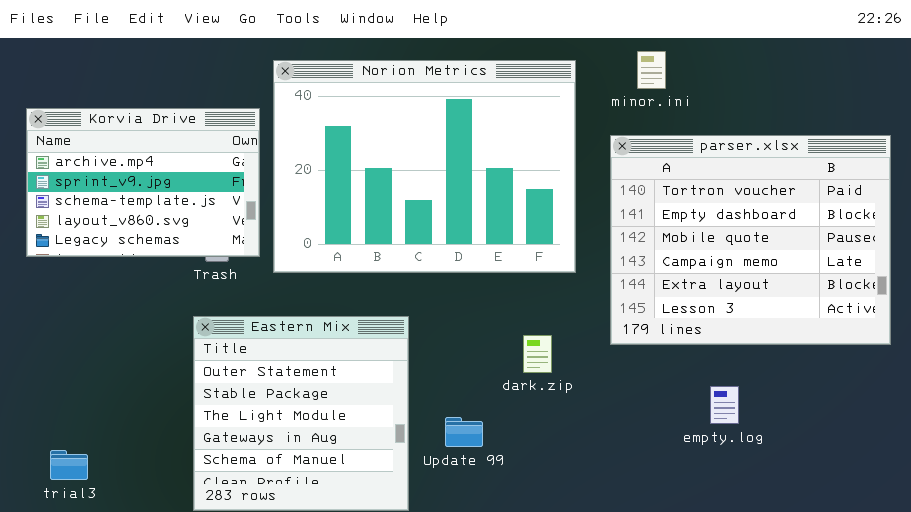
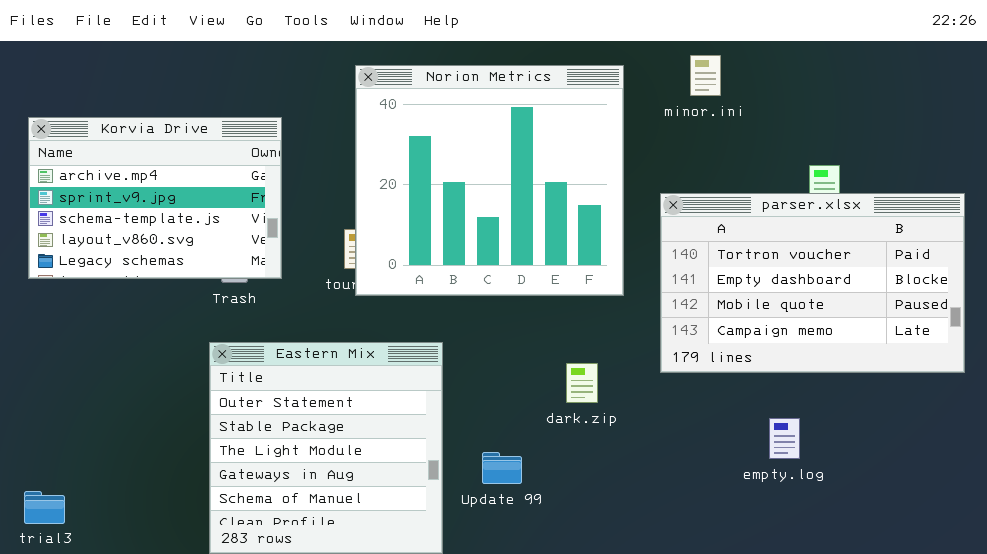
Norion Metrics: [273,60,576,273] -> [355,65,624,296], resized
parser.xlsx: [610,135,891,345] -> [660,193,965,373], resized
trial3: [50,450,88,480] -> [24,491,65,524], moved

